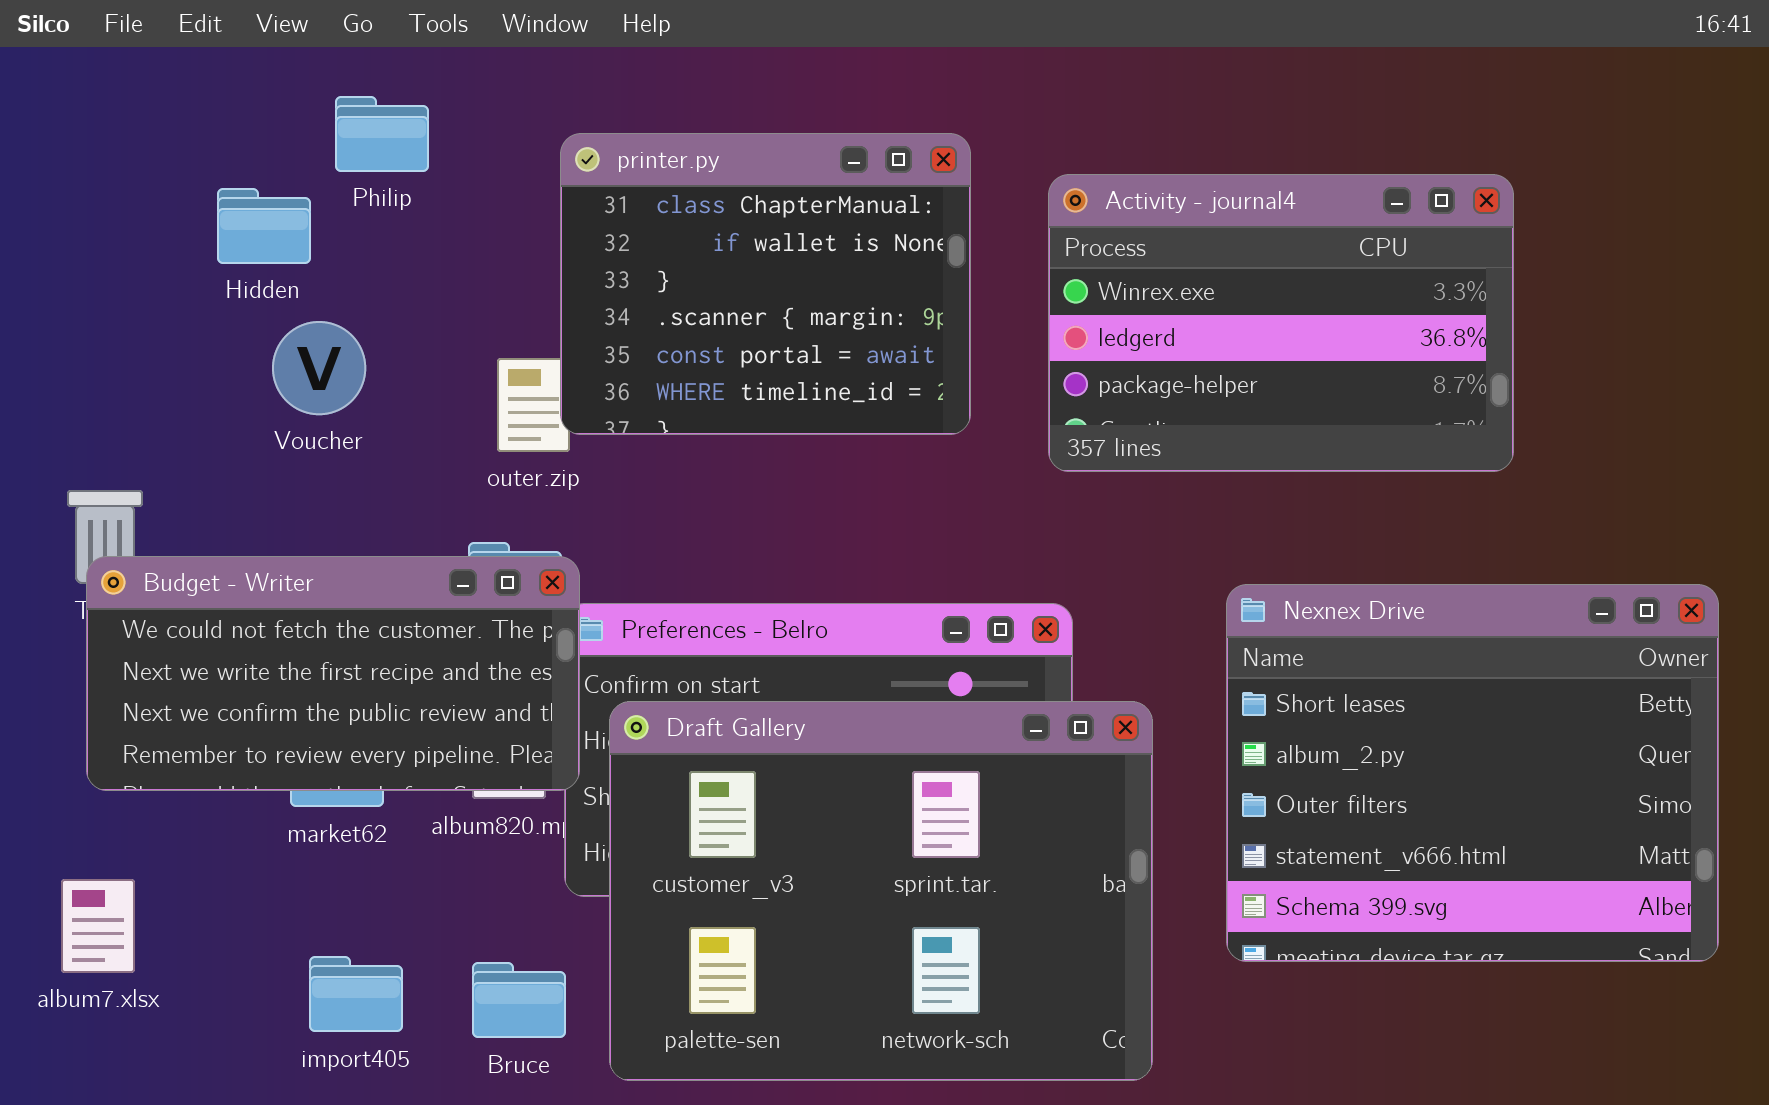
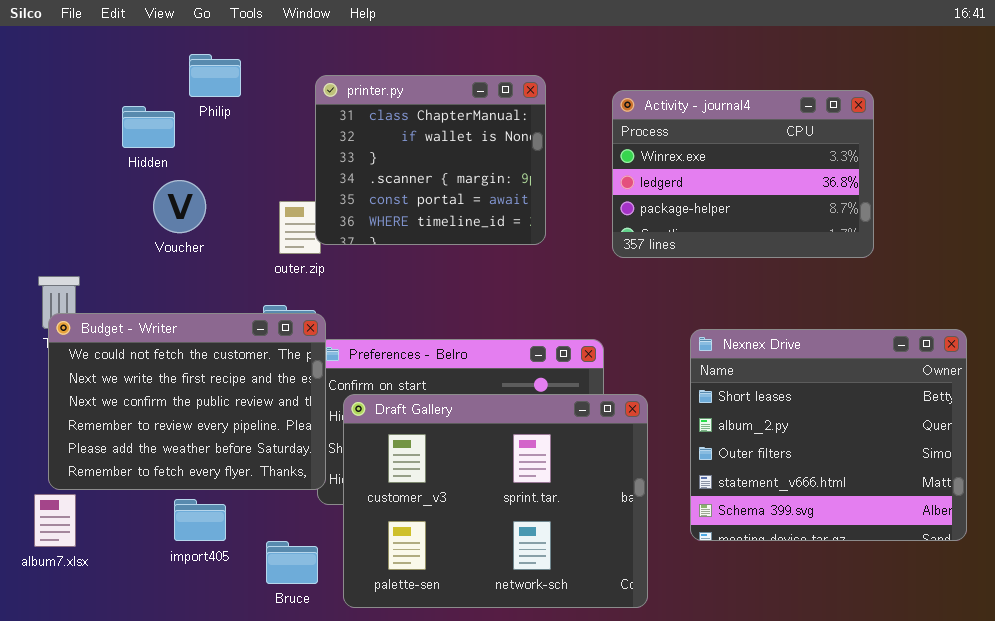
Activity - journal4: [1048,174,1514,472] -> [612,90,874,258], moved
Budget - Writer: [86,556,580,791] -> [48,313,326,490], resized
import405: [309,956,403,1032] -> [174,499,226,541], moved

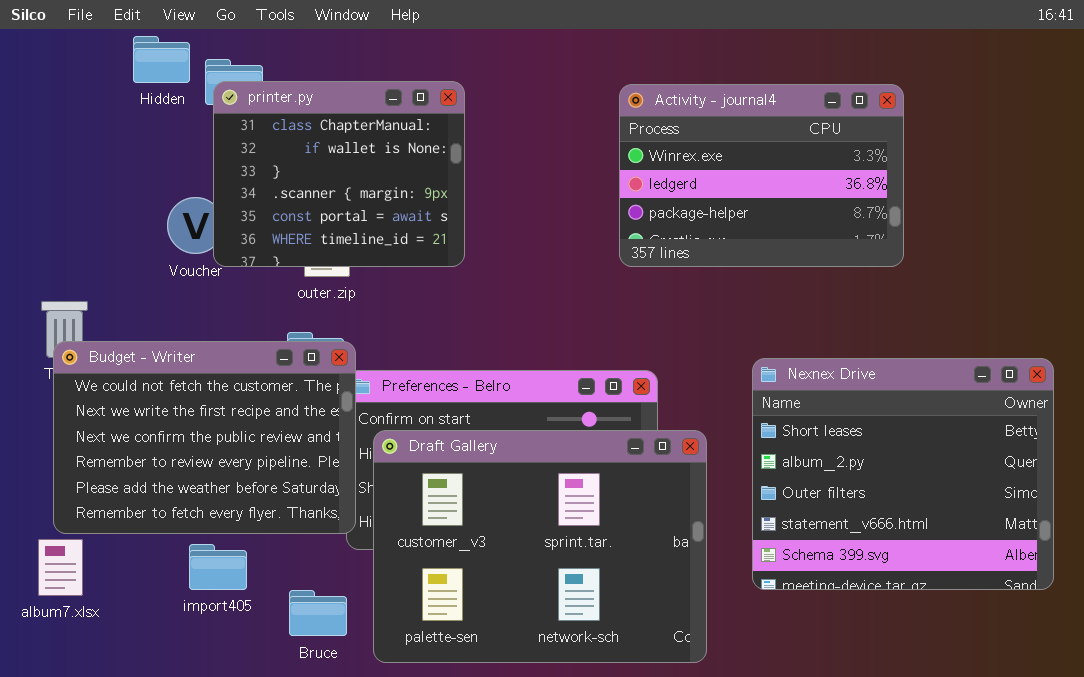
printer.py: [315,75,546,245] -> [213,81,465,267], moved
Activity - journal4: [612,90,874,258] -> [619,84,904,267], moved
Hidden: [122,106,175,148] -> [133,36,190,83], moved

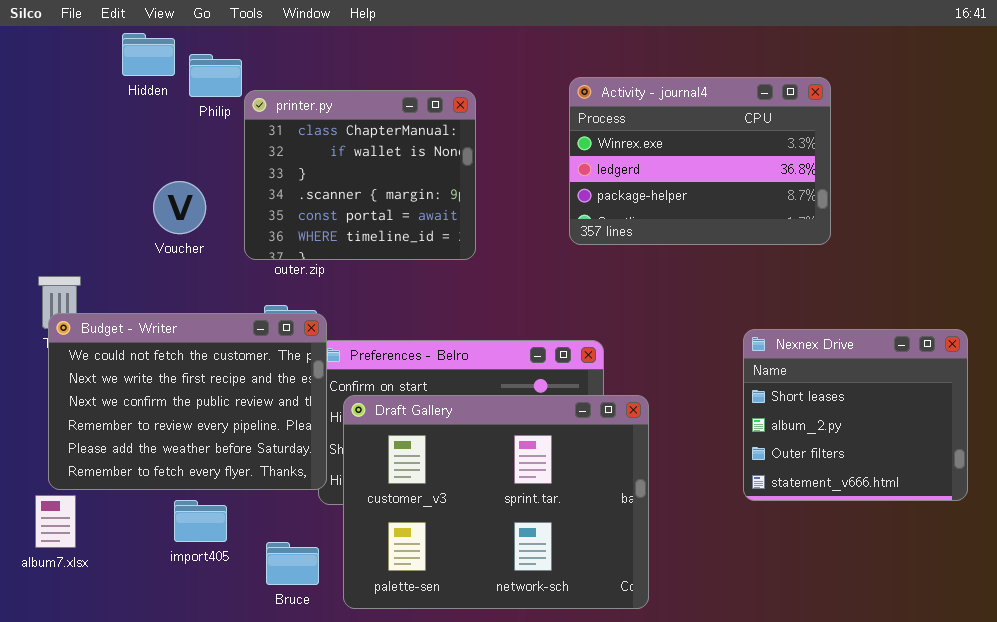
printer.py: [213,81,465,267] -> [244,90,476,260], moved
Nexnex Drive: [752,358,1054,590] -> [743,329,968,501], resized

